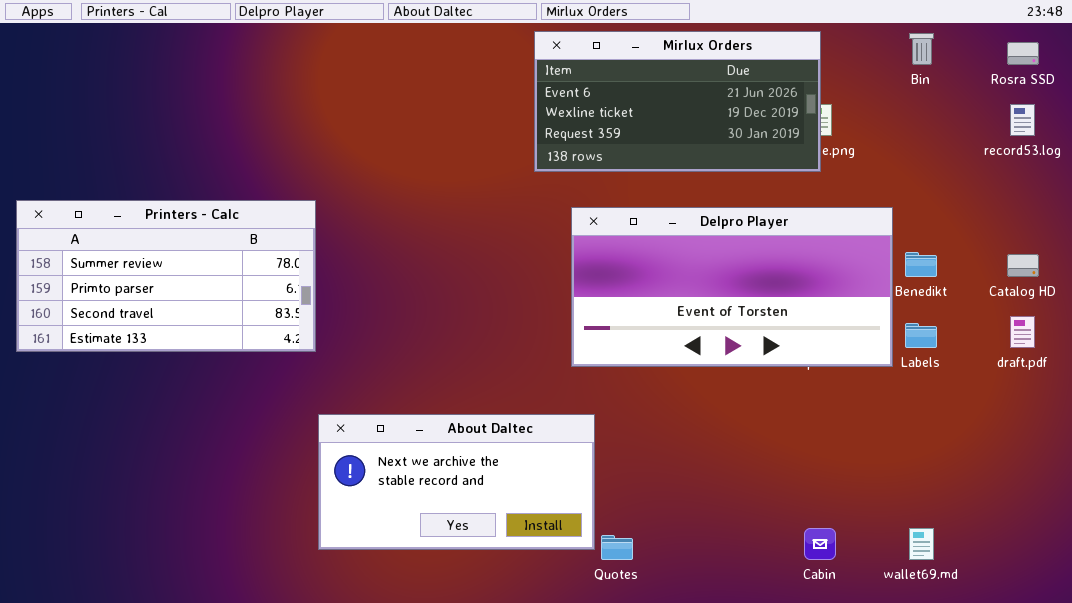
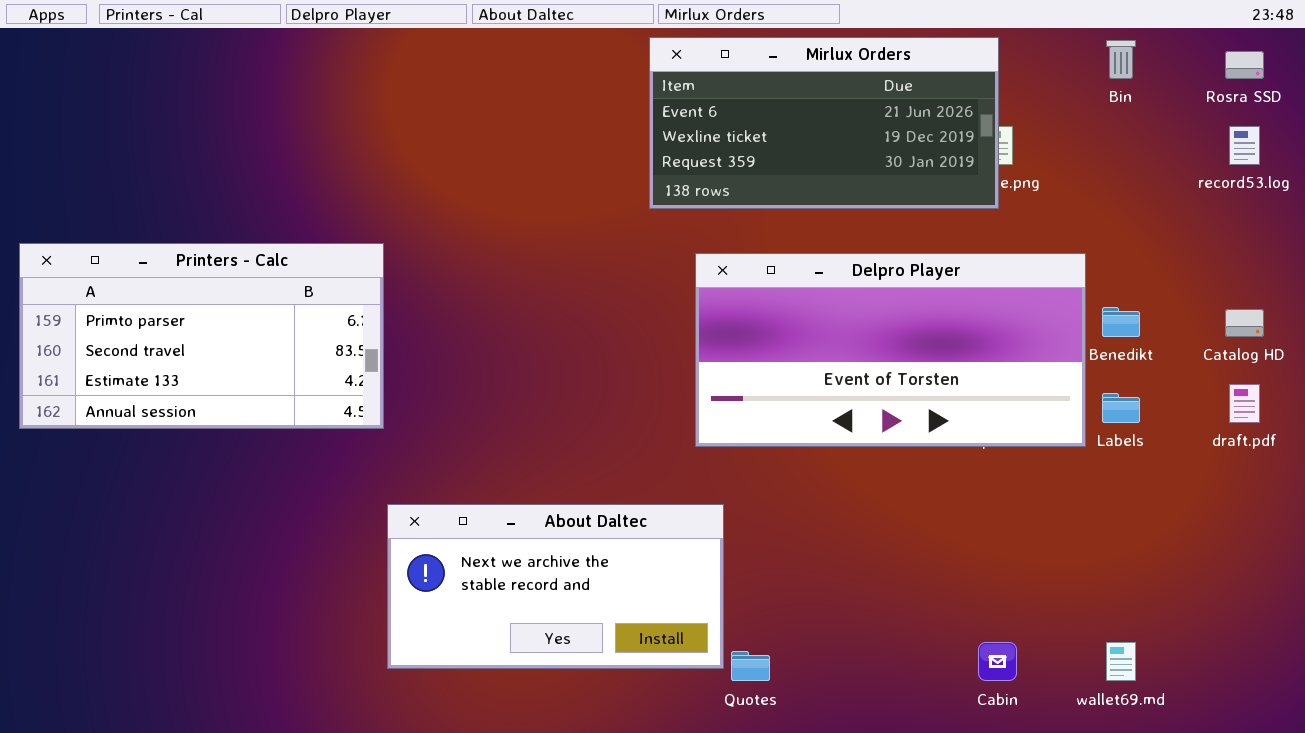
Printers - Calc: [16,200,316,352] -> [19,243,384,429], scrolled down 1 row

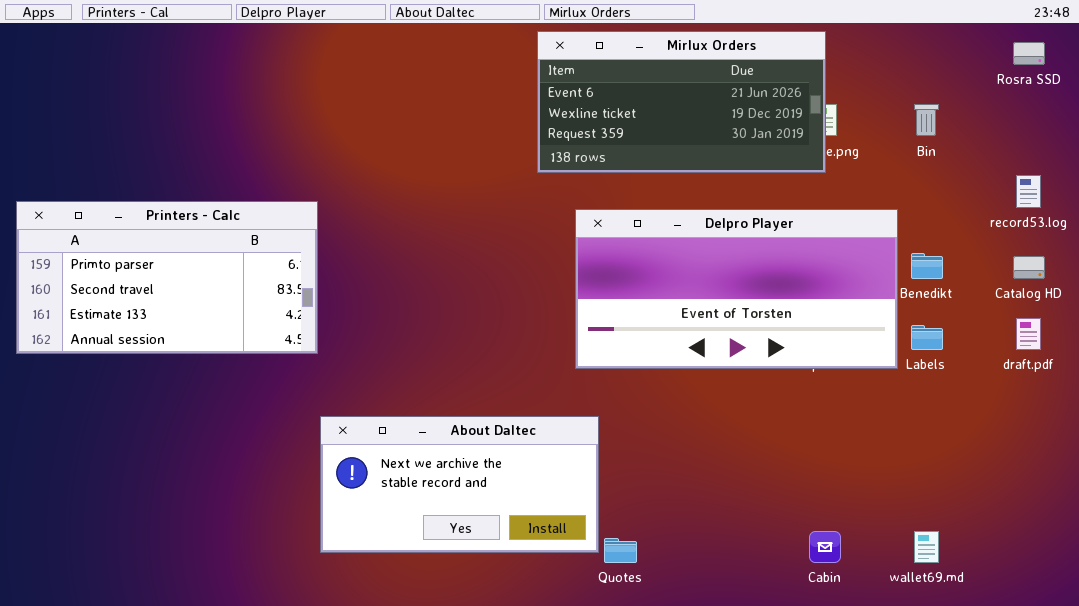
Bin: [1106,40,1136,79] -> [914,104,939,136], moved
record53.log: [1229,126,1260,165] -> [1016,175,1041,208], moved

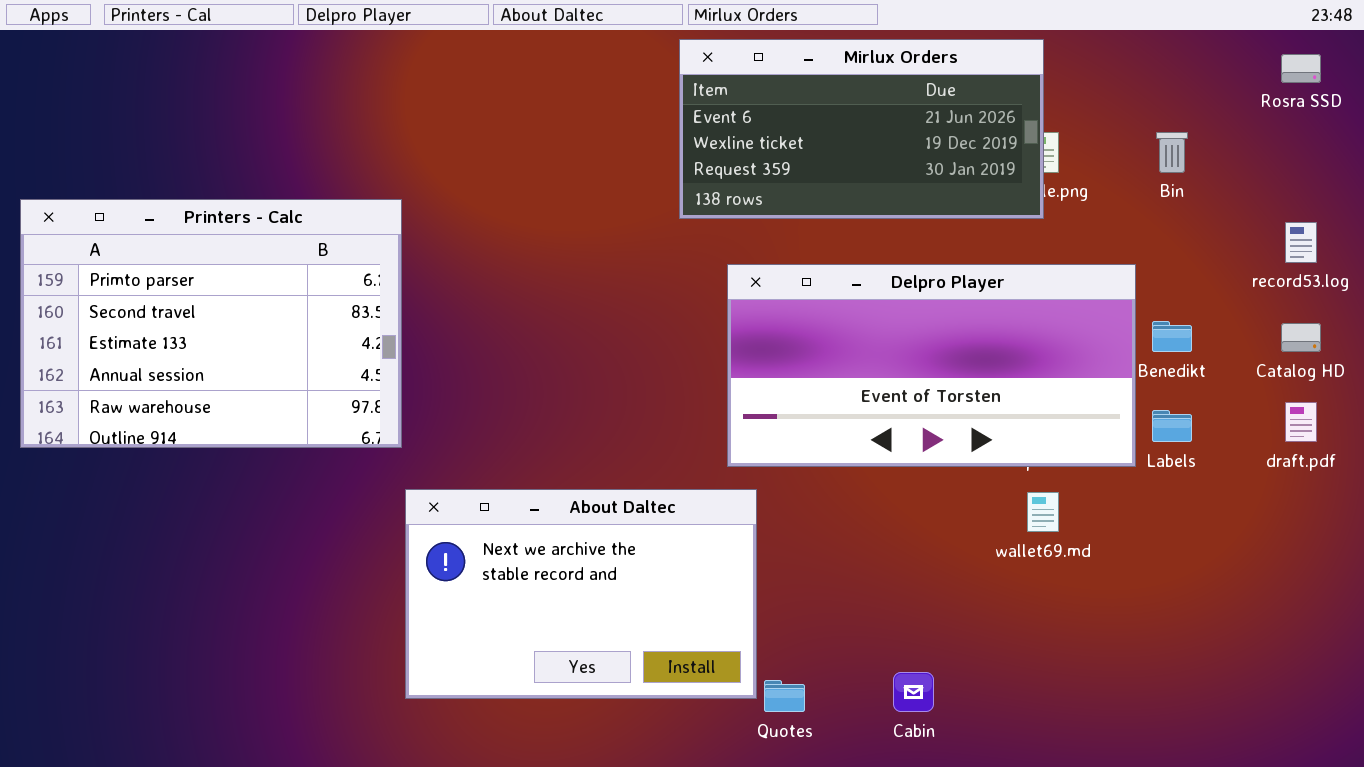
Printers - Calc: [16,201,318,354] -> [20,199,402,448], resized
About Daltec: [320,416,599,553] -> [405,489,757,699], resized
Cabin: [809,531,841,563] -> [893,672,934,712], moved
wallet69.md: [914,531,939,563] -> [1027,492,1059,532], moved

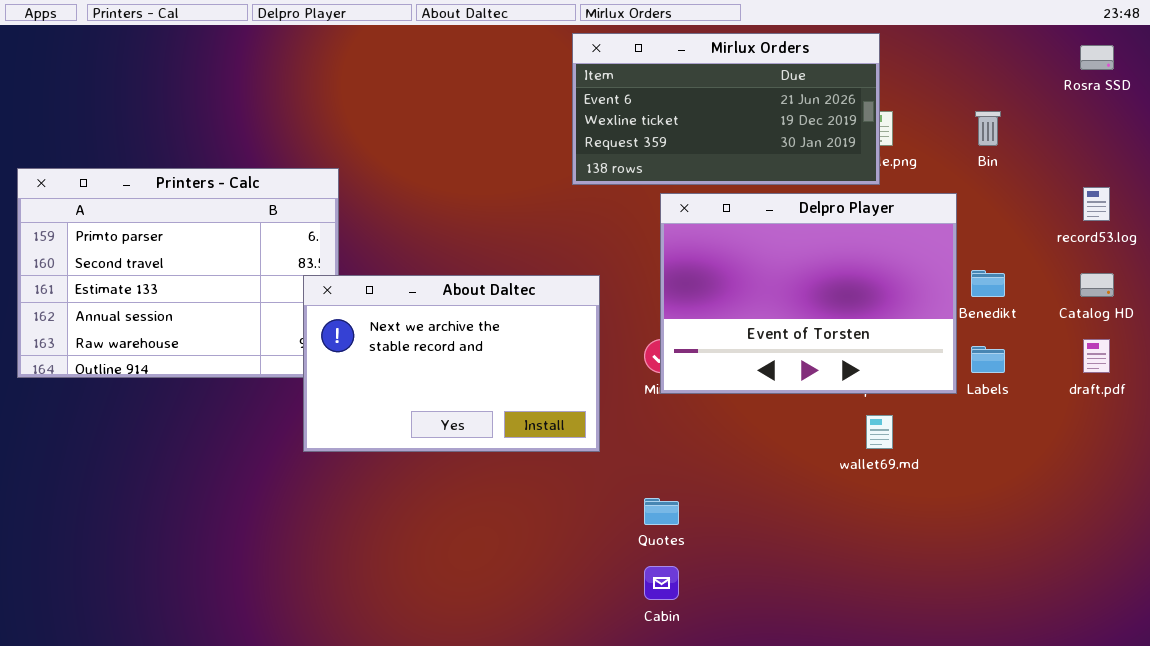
Delpro Player: [727,264,1136,467] -> [660,193,957,394], resized
About Daltec: [405,489,757,699] -> [303,275,600,452], moved
Cabin: [893,672,934,712] -> [644,566,679,600], moved
Quotes: [764,680,805,712] -> [644,498,679,525], moved

